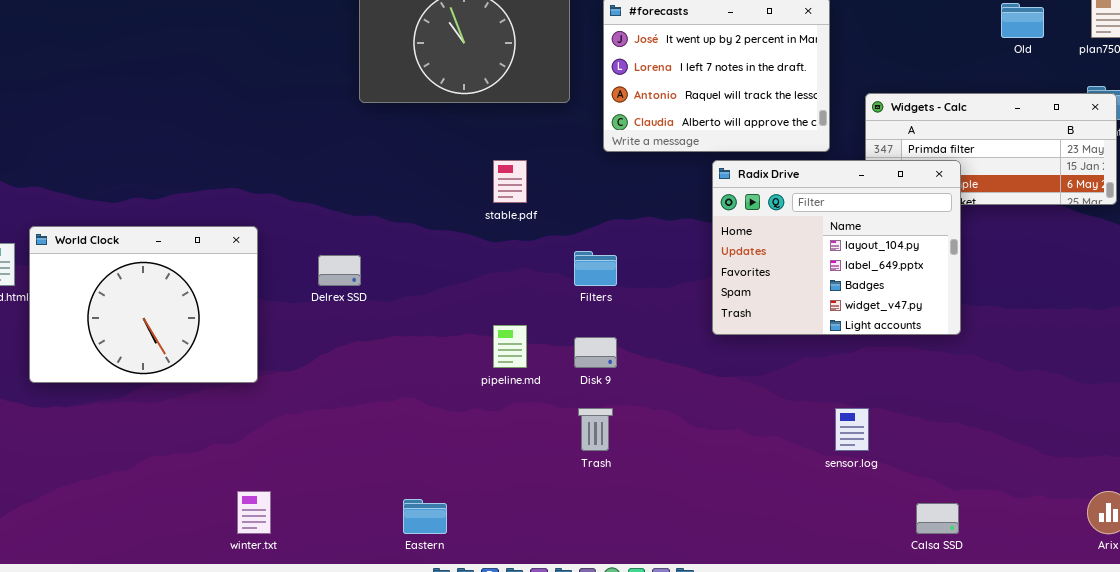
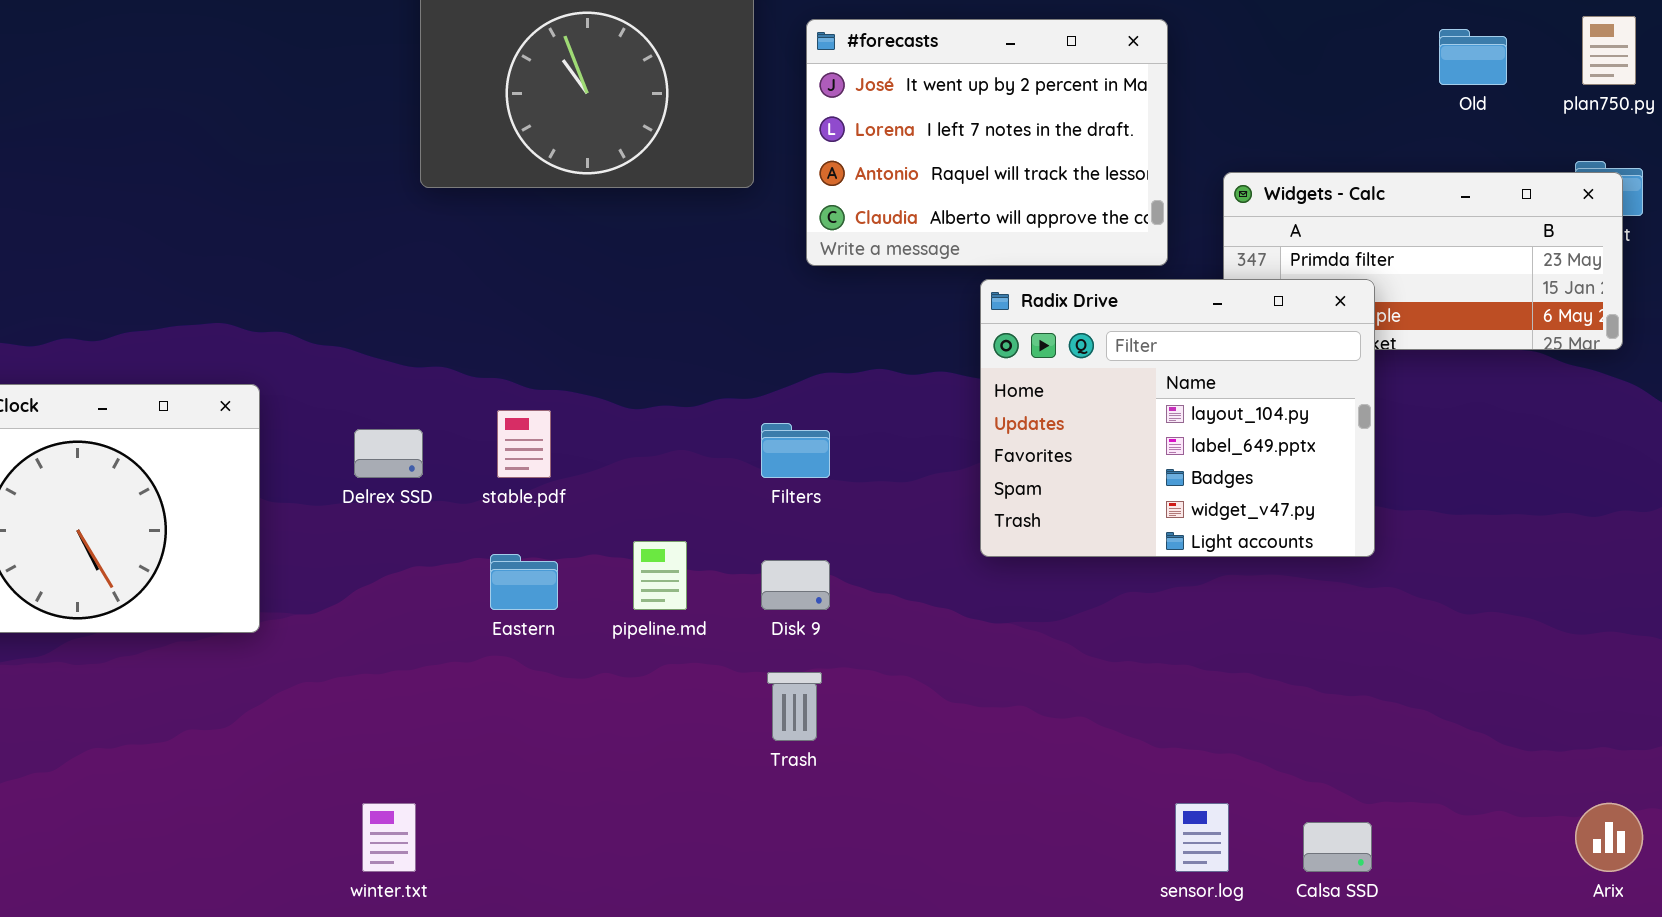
stable.pdf: [493,160,527,203] -> [497,410,551,478], moved
sensor.log: [835,408,869,451] -> [1175,803,1229,872], moved
winter.txt: [237,491,271,534] -> [362,803,416,872], moved
Eastern: [403,499,447,534] -> [490,554,558,610], moved

